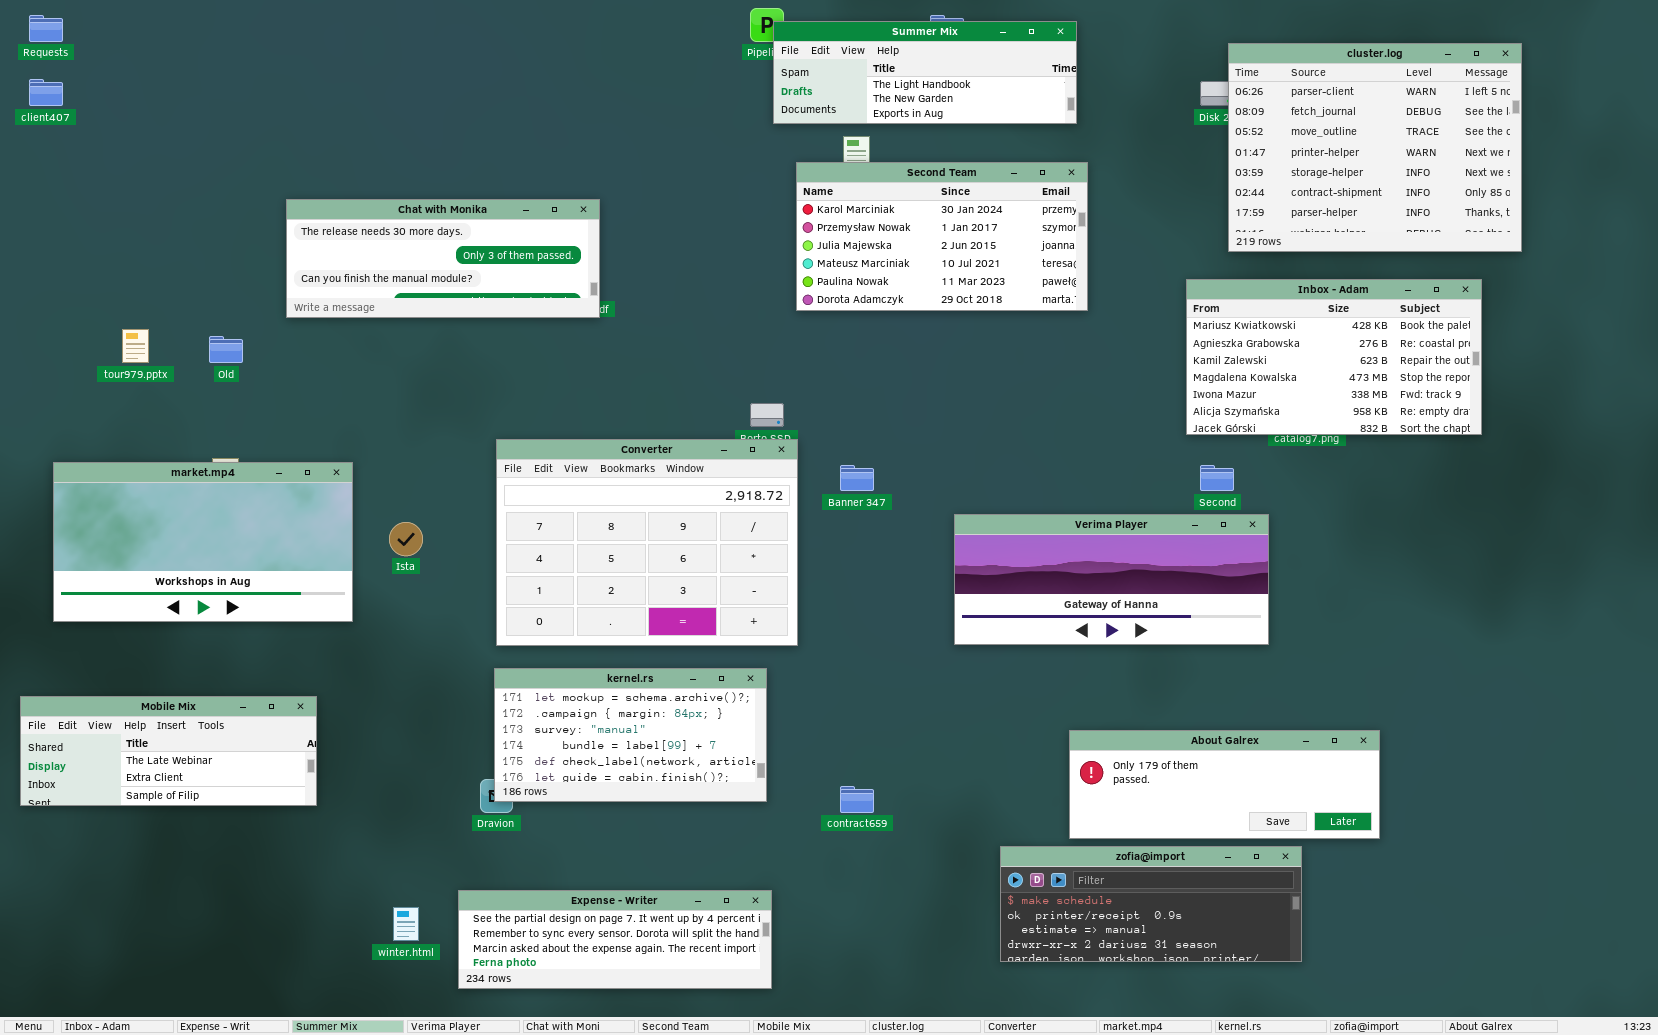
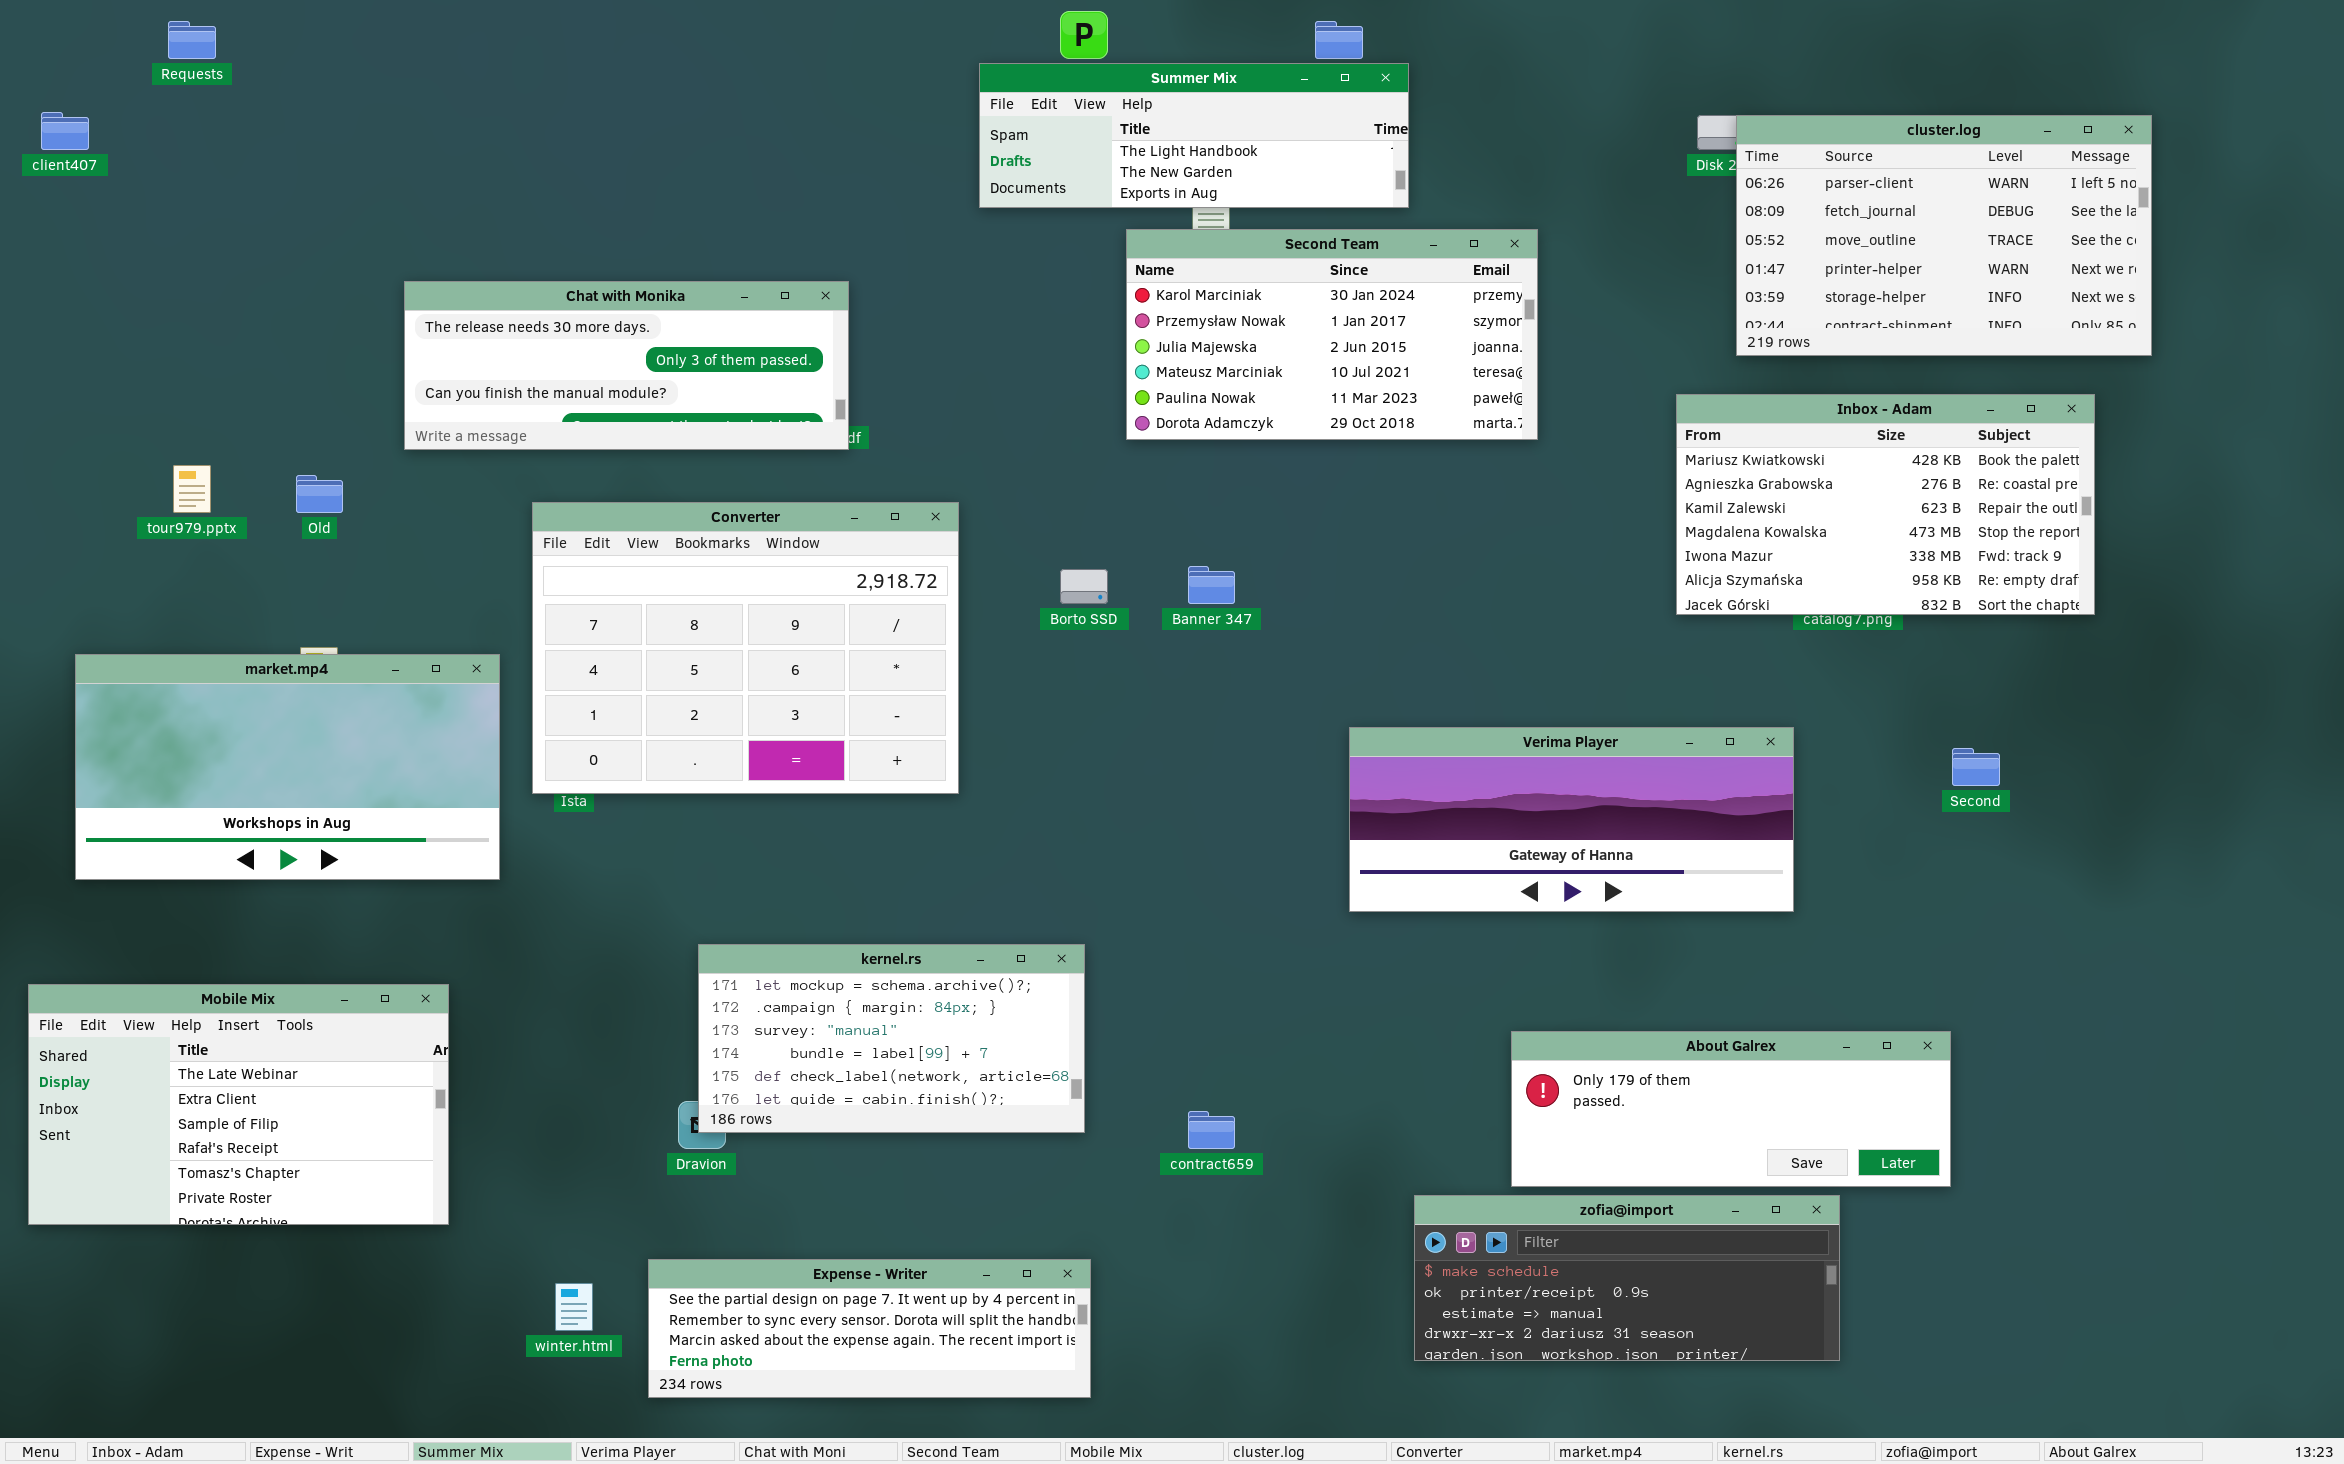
Requests: [29,15,63,42] -> [168,21,216,59], moved
Summer Mix: [773,21,1077,124] -> [979,63,1409,208], moved
cluster.log: [1228,43,1522,252] -> [1736,115,2152,356], resized
Converter: [496,439,798,646] -> [532,502,959,794], moved
Banner 347: [840,465,874,491] -> [1188,566,1235,604], moved
Second: [1200,465,1234,491] -> [1952,748,2000,786], moved
Mobile Mix: [20,696,317,806] -> [28,984,449,1225], resized

